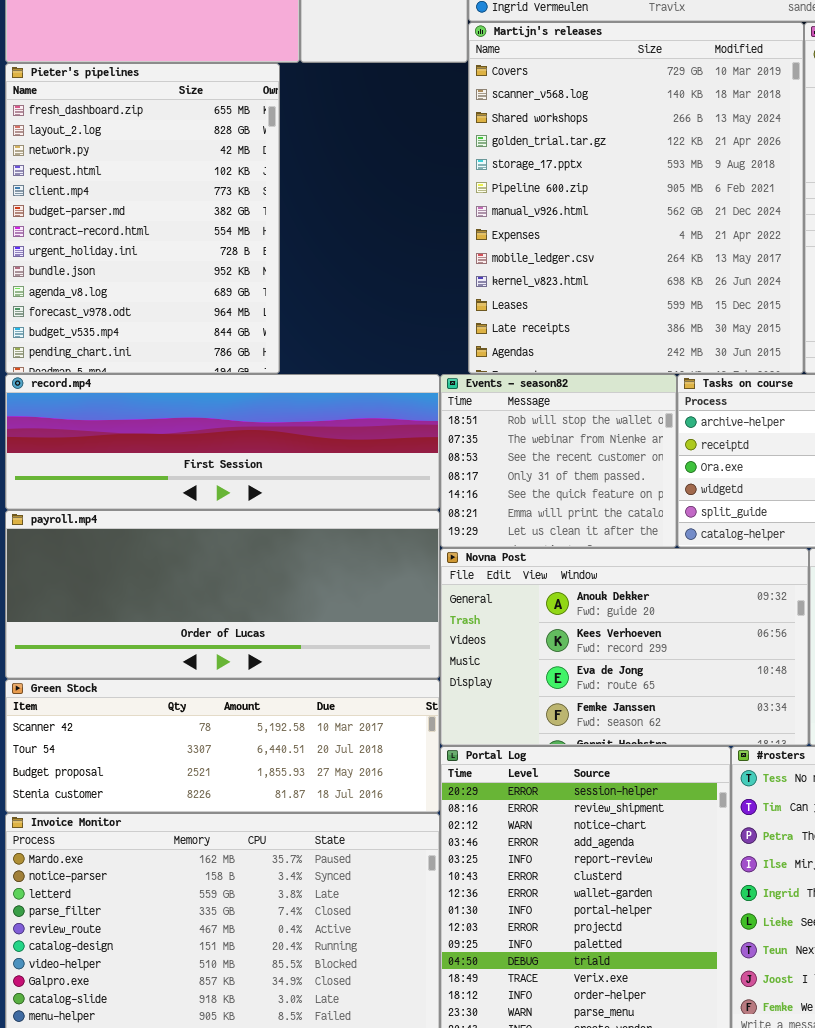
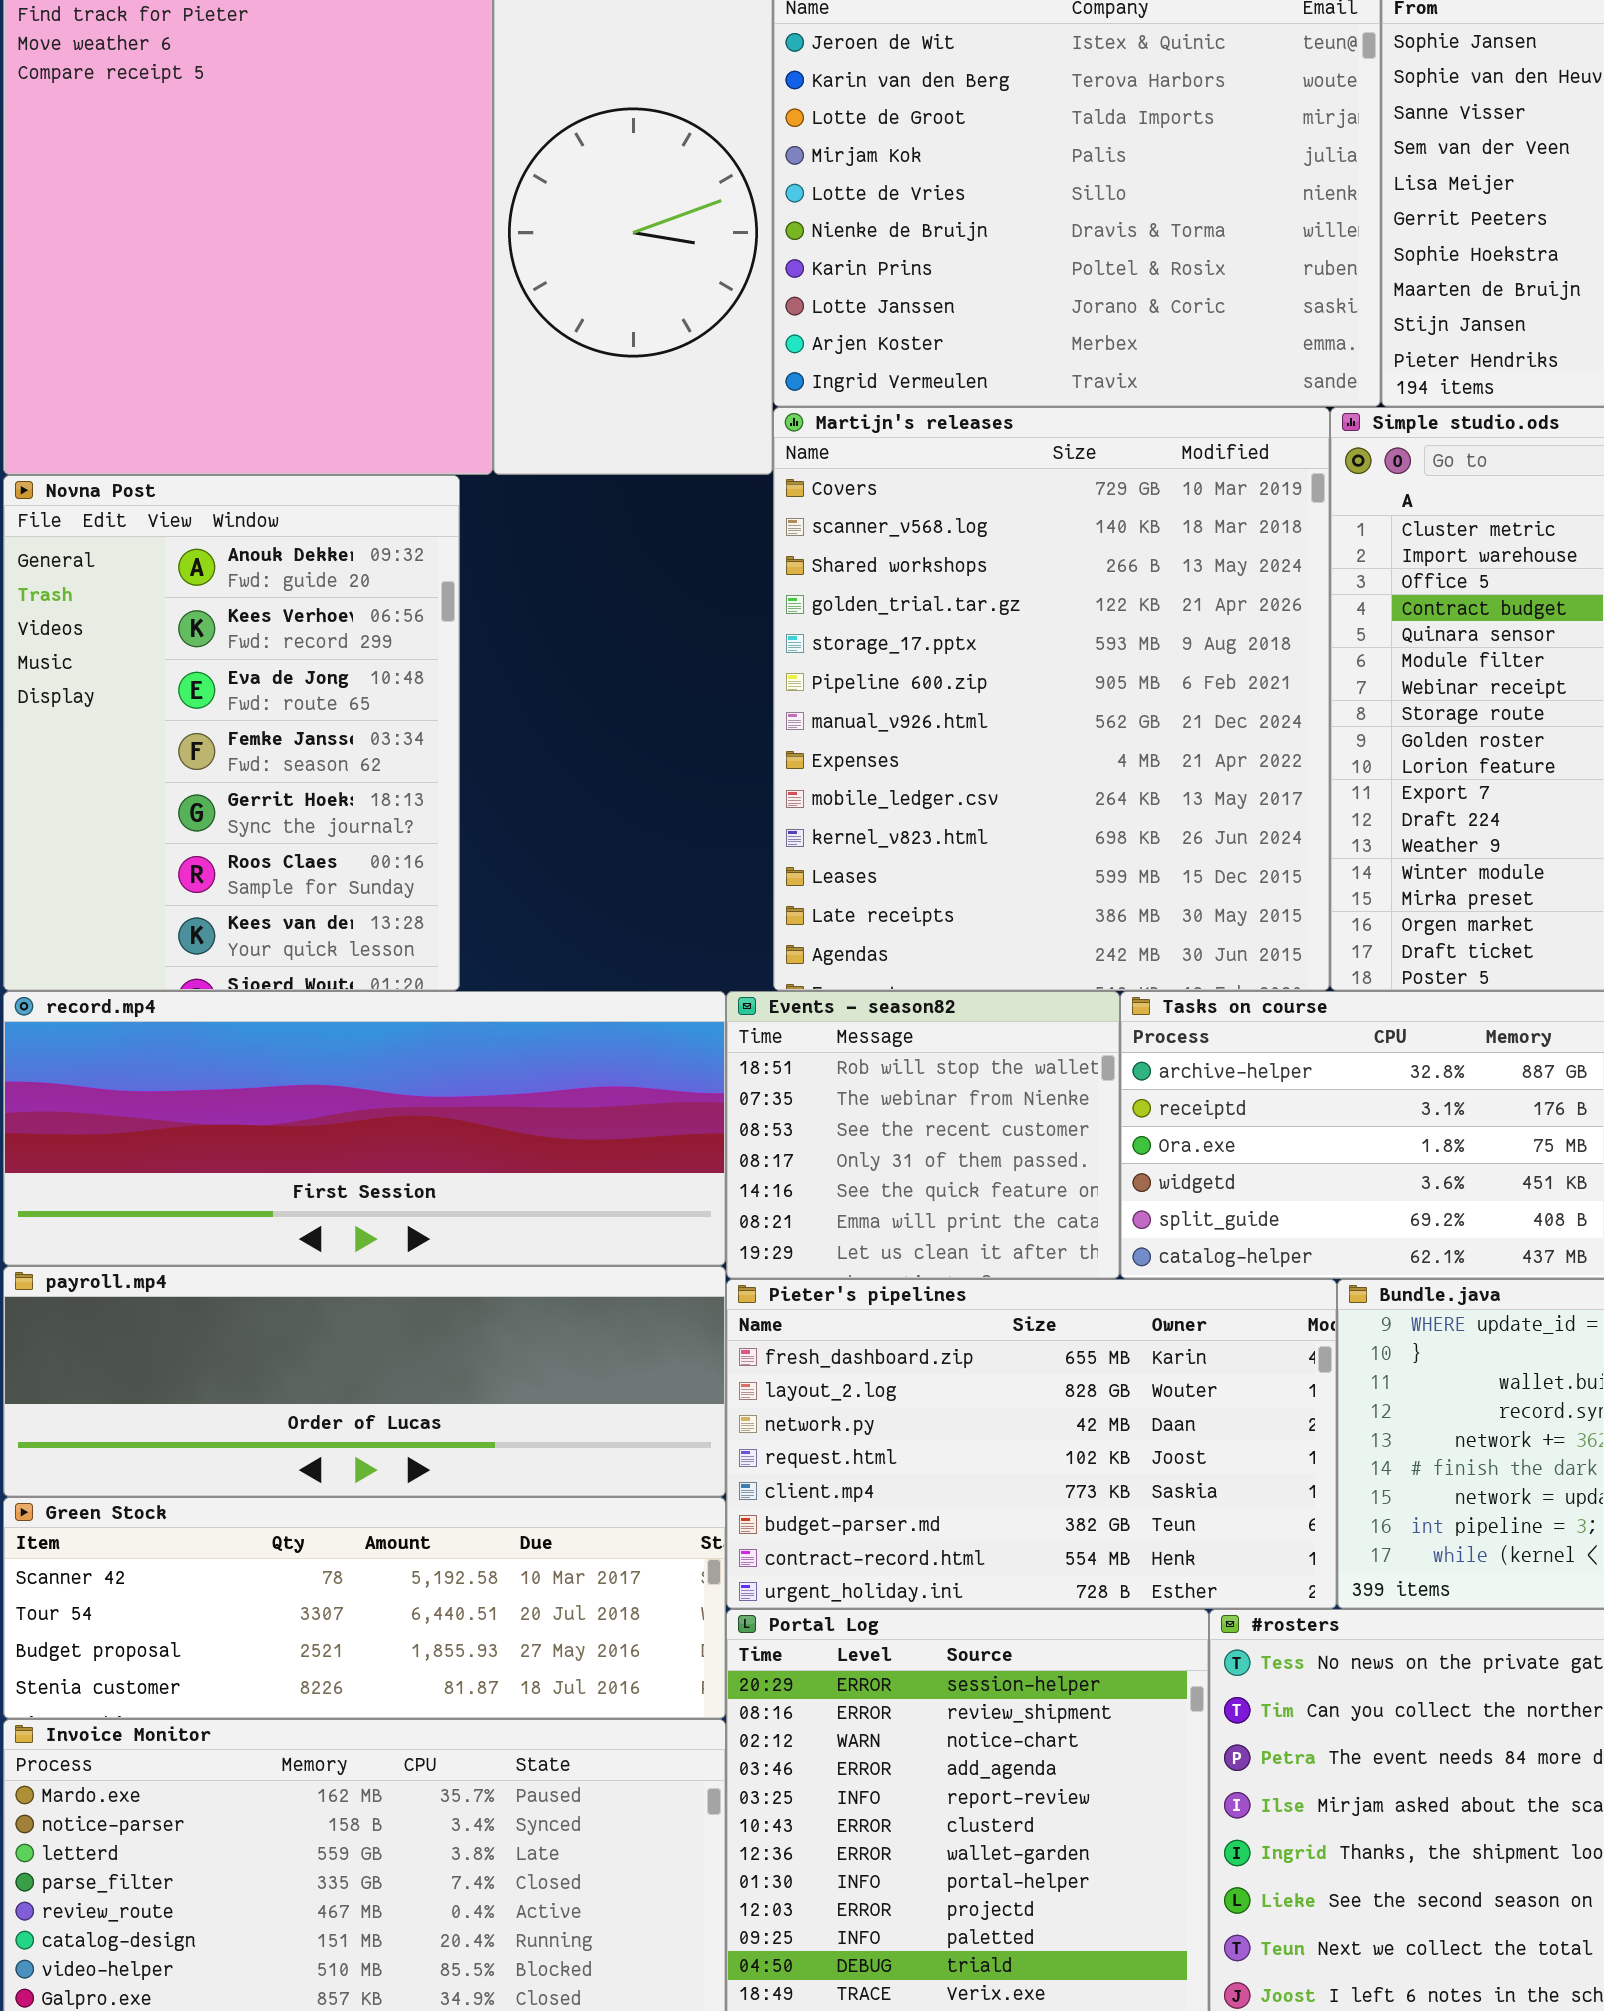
Pieter's pipelines: [5,63,280,374] -> [726,1279,1337,1609], moved, resized
record.mp4: [5,374,440,510] -> [3,991,726,1266], resized
payroll.mp4: [5,510,440,679] -> [3,1266,726,1497], resized
Novna Post: [440,548,809,746] -> [3,475,460,991], moved, resized

